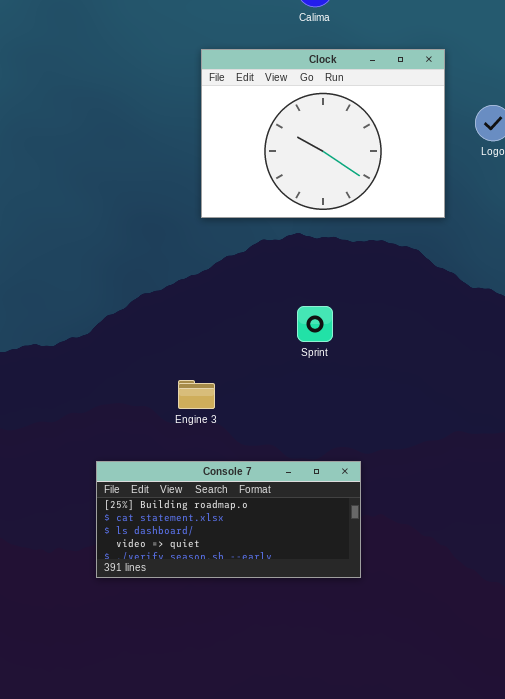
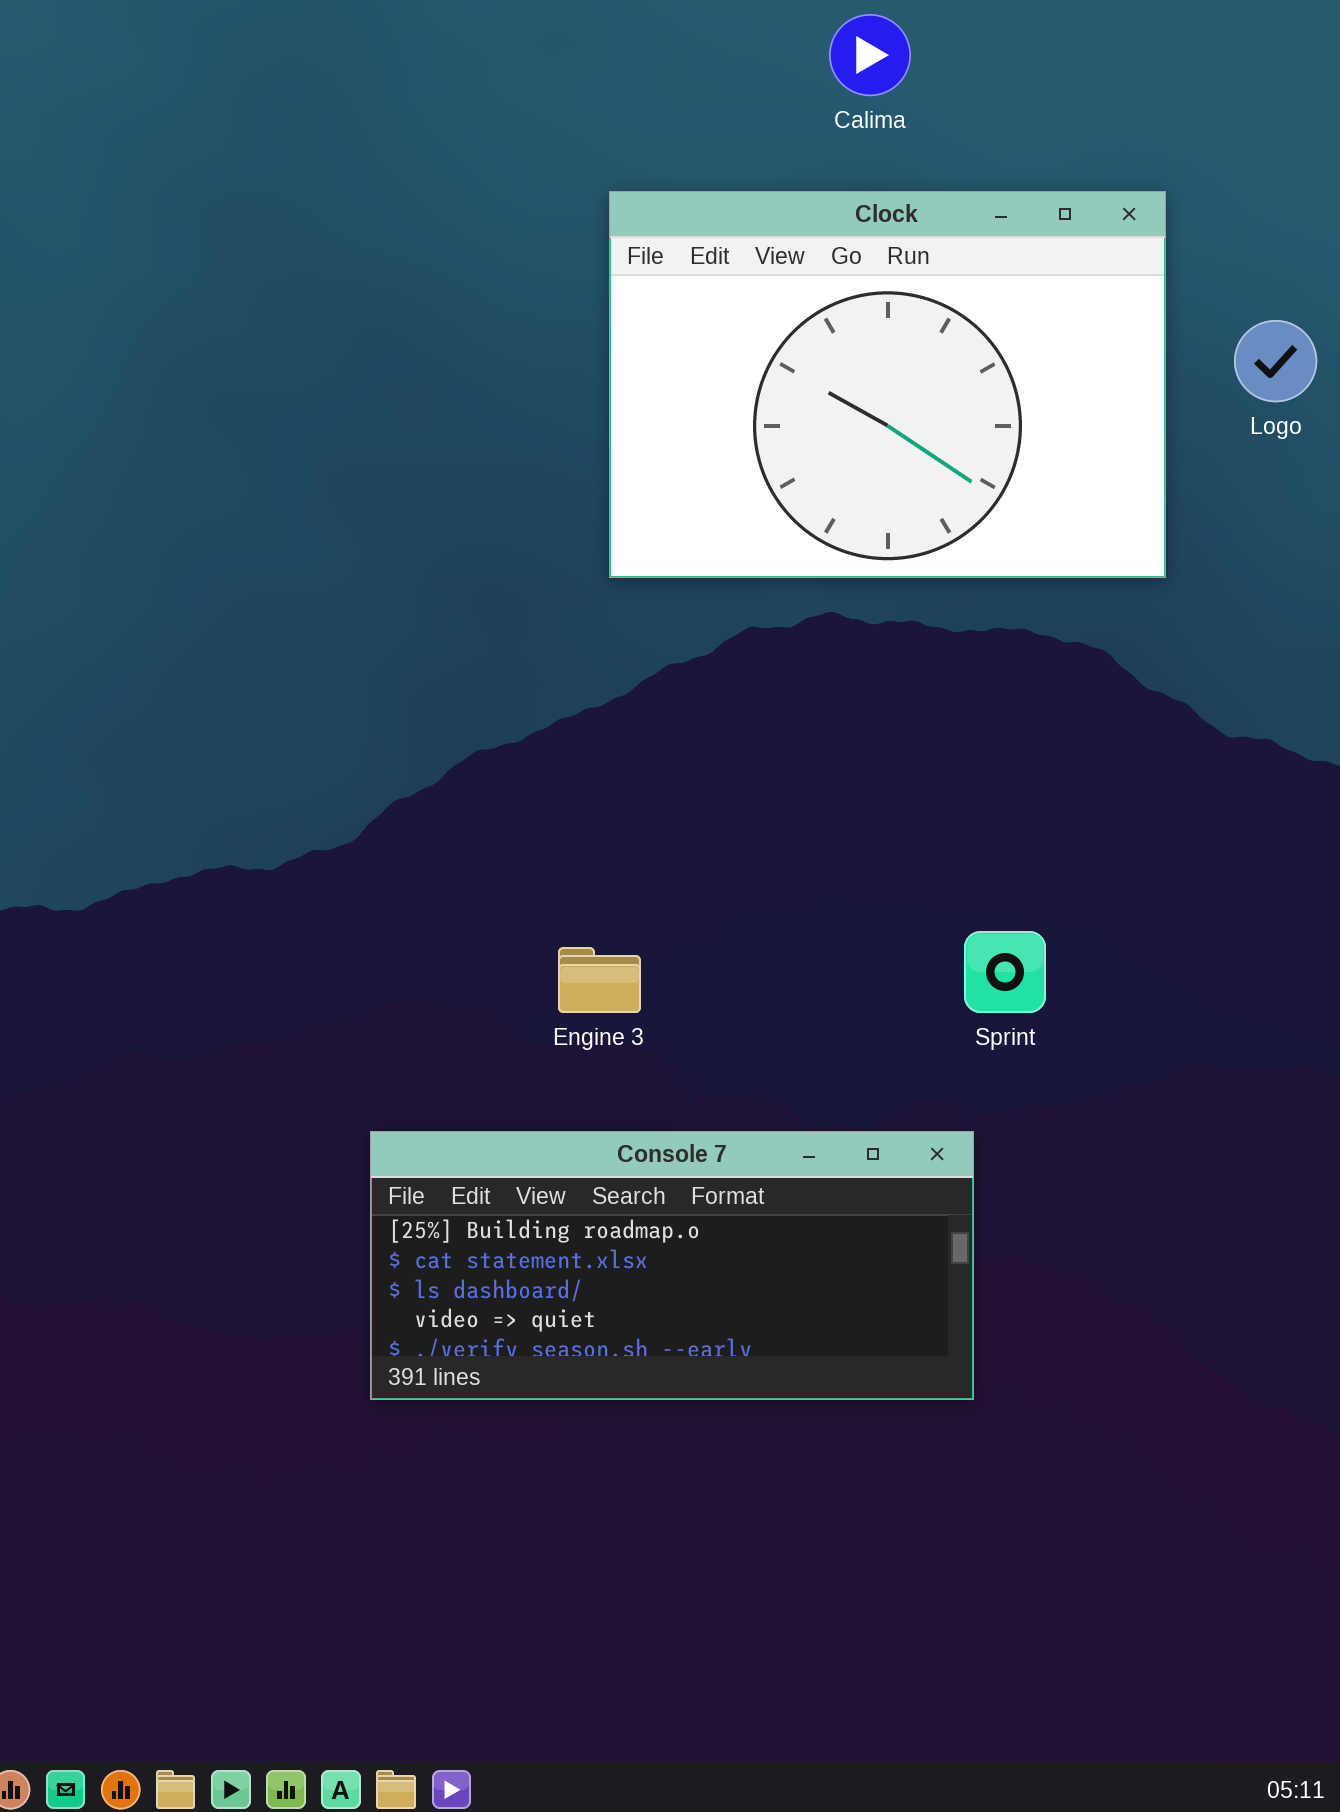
Sprint: [297,306,333,342] -> [964,931,1046,1013], moved

